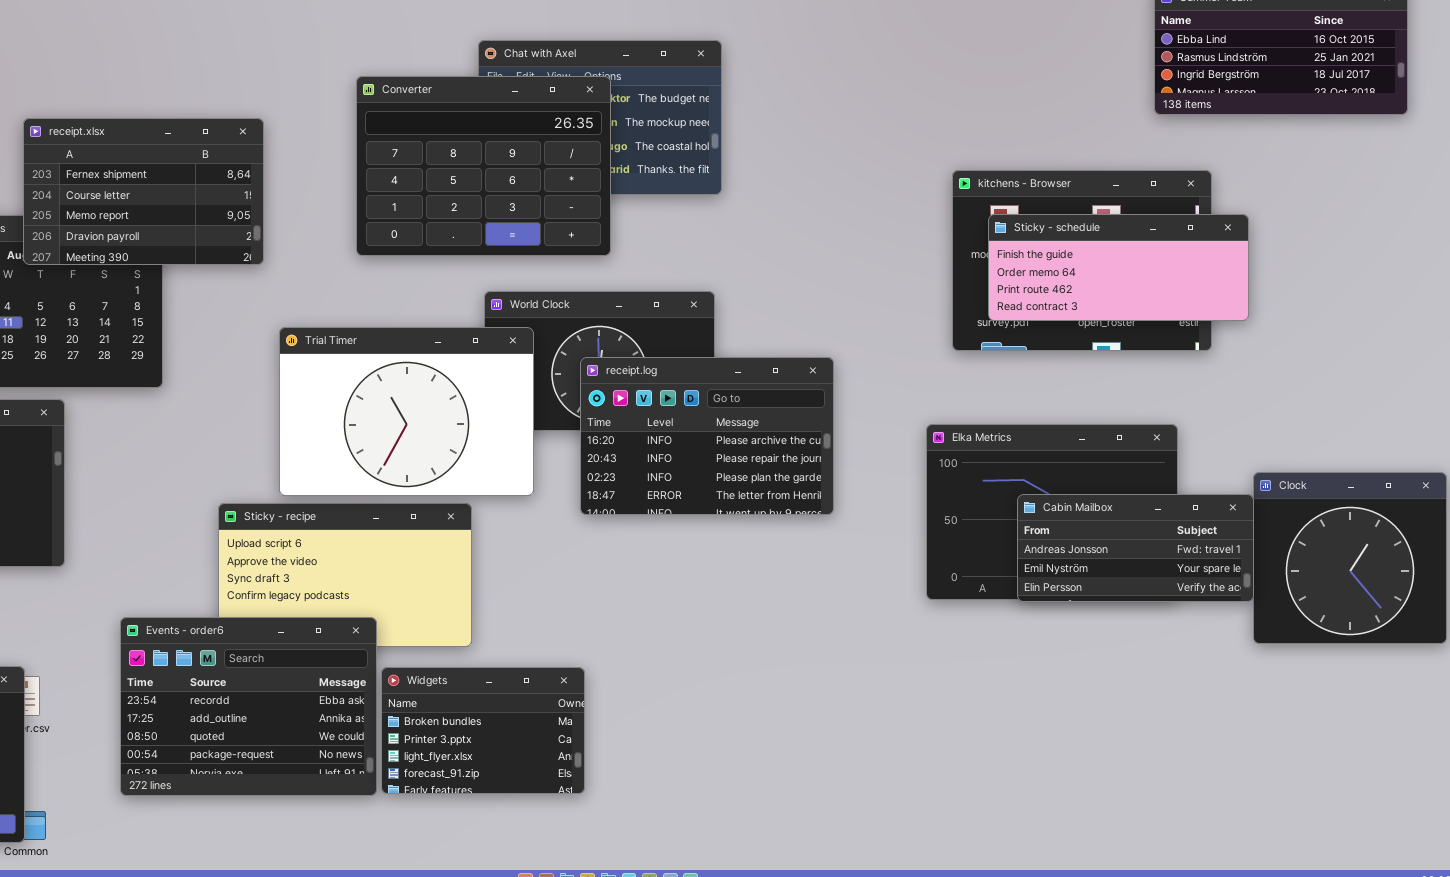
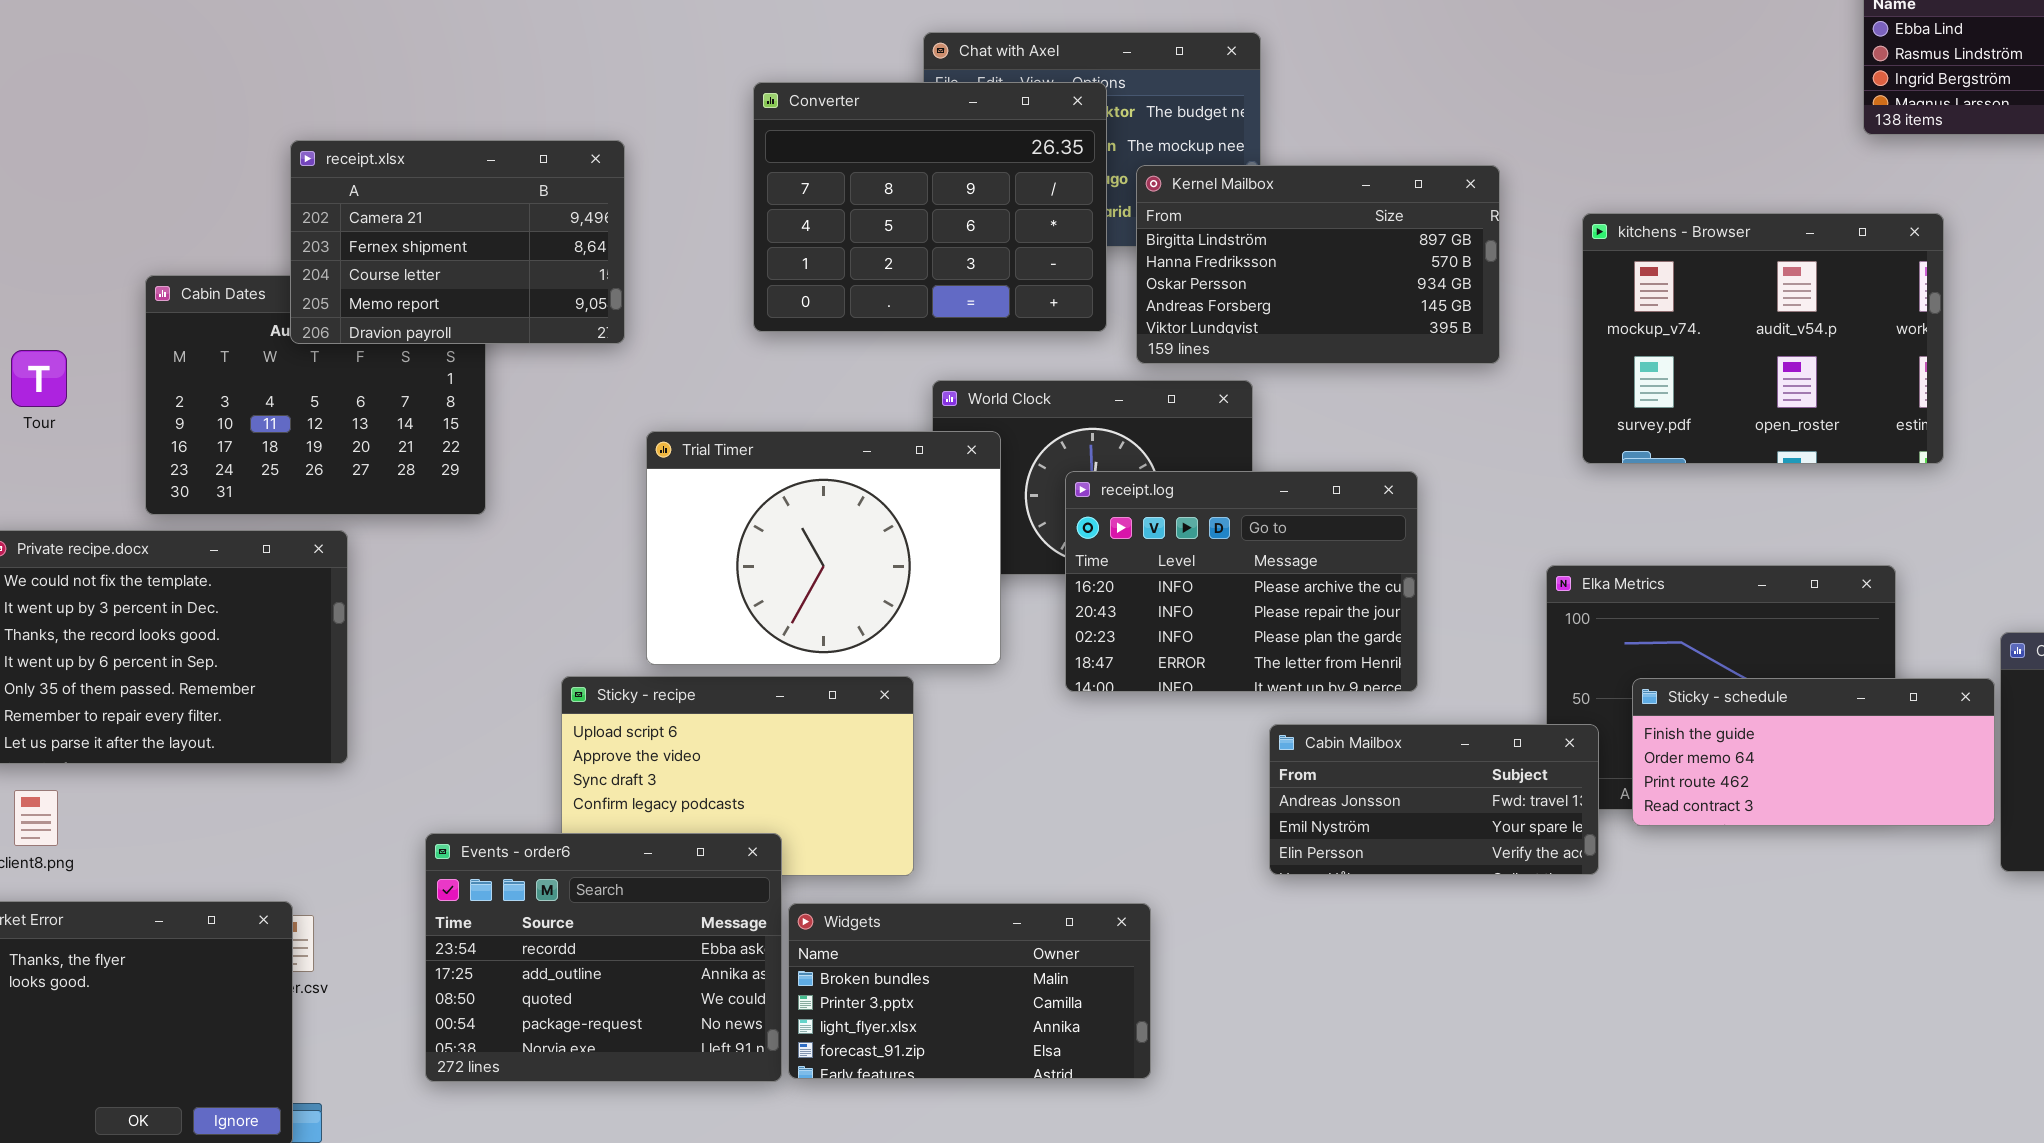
receipt.xlsx: [23,118,264,265] -> [290,140,625,344], scrolled up 1 row
Kernel Mailbox: none -> [1136,165,1500,364], opened
Sticky - schedule: [988,214,1249,321] -> [1632,678,1995,826], moved
Cabin Mailbox: [1017,494,1254,602] -> [1269,724,1599,875], moved
Widgets: [381,667,585,794] -> [788,903,1151,1079], resized

